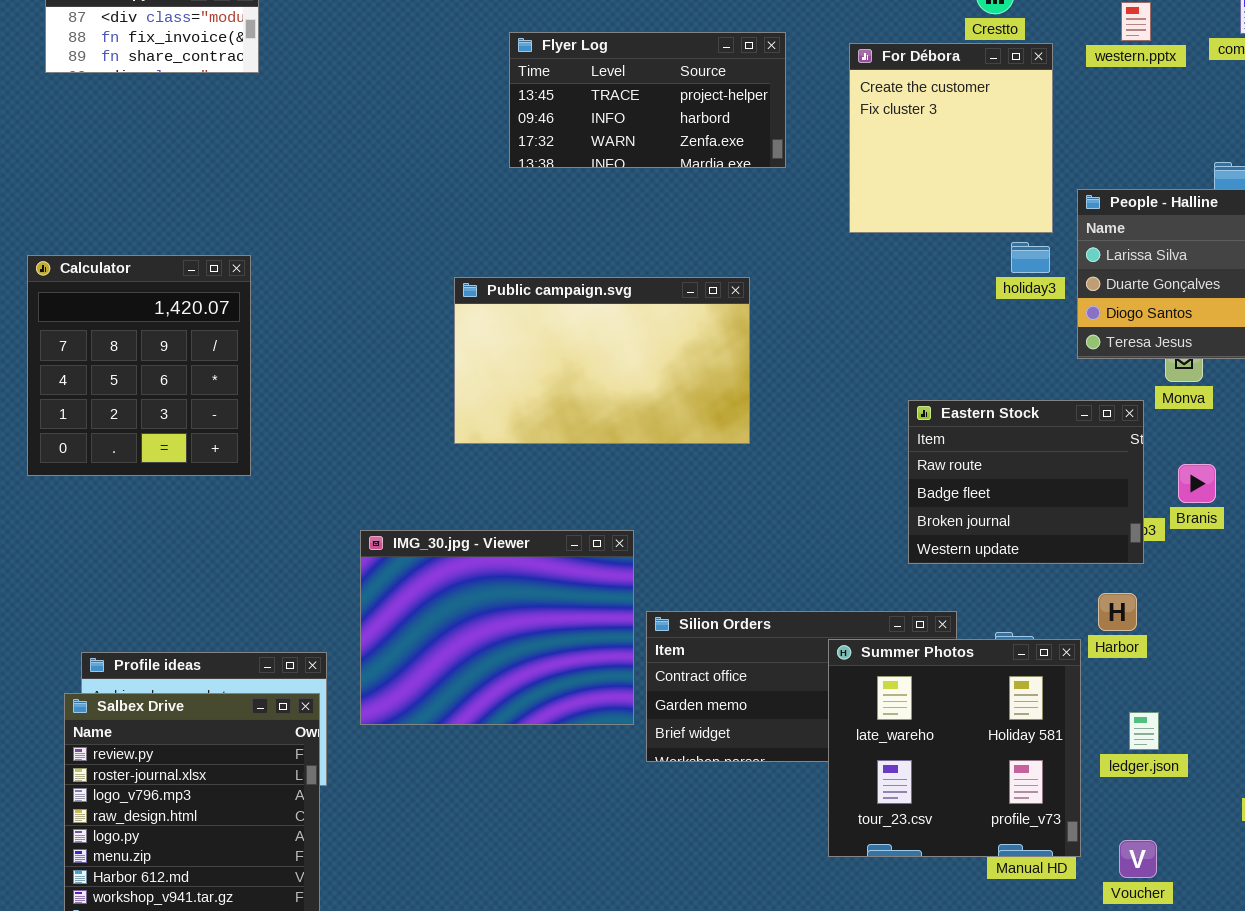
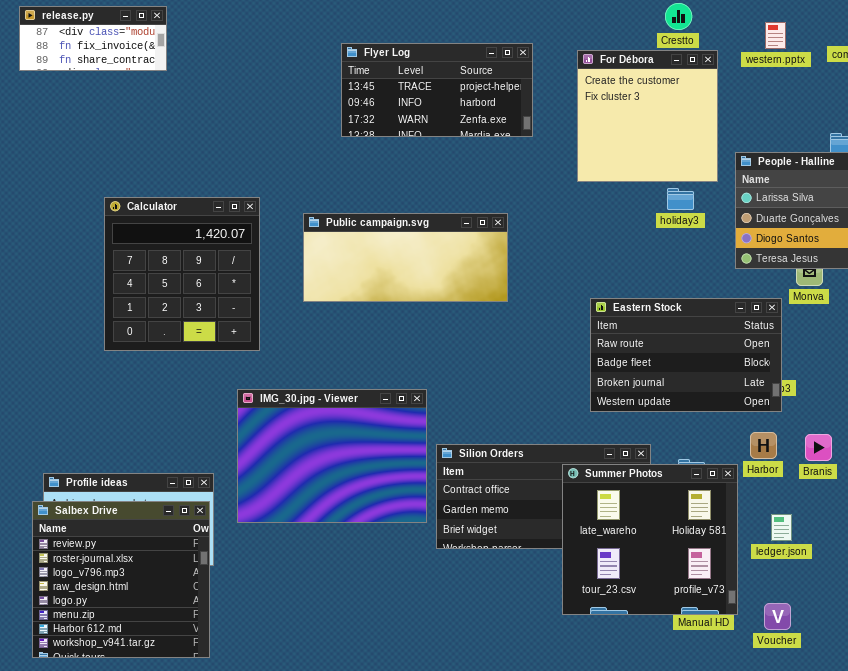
holiday3: [1011,242,1050,273] -> [667,188,694,210], moved
Calculator: [27,255,251,476] -> [104,197,260,351], moved
Public campaign.svg: [454,277,750,444] -> [303,213,508,302], resized
Eastern Stock: [908,400,1144,564] -> [590,298,782,412], resized
Branis: [1178,464,1216,503] -> [805,434,832,461], moved

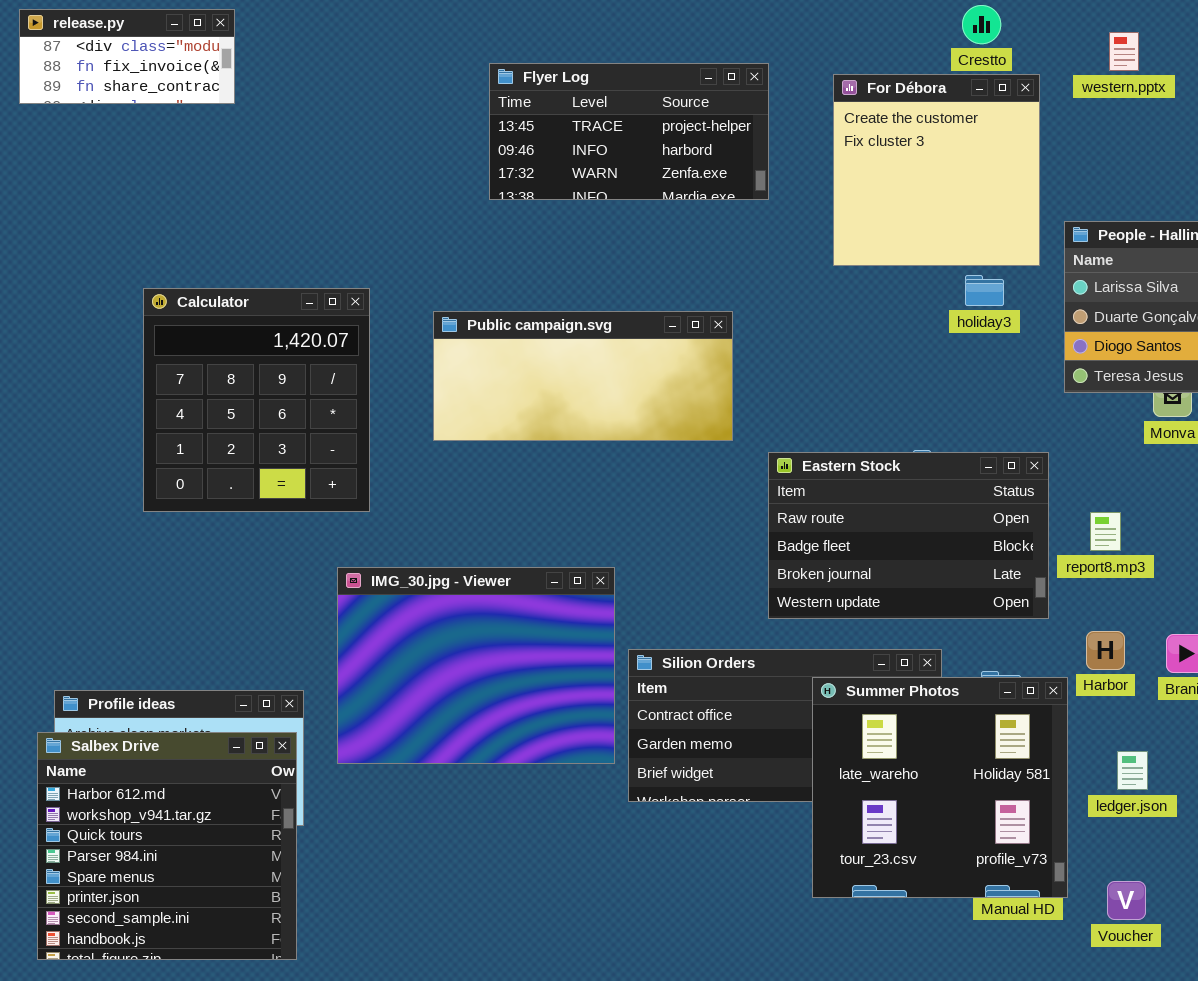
Eastern Stock: [590,298,782,412] -> [768,452,1049,619], moved
Salbex Drive: [32,501,210,658] -> [37,732,297,960], scrolled down 6 rows

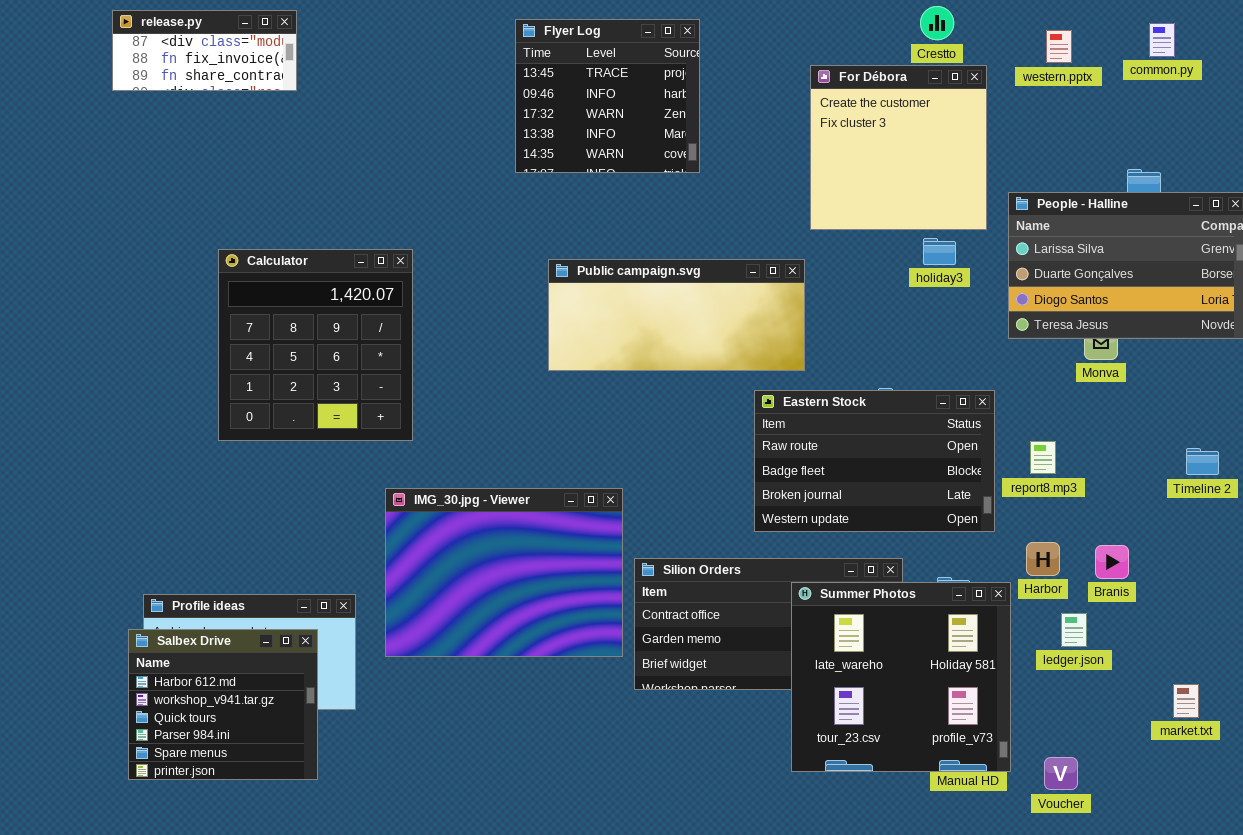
Flyer Log: [489,63,769,200] -> [515,19,700,173], resized
Public campaign.svg: [433,311,733,441] -> [548,259,805,371], moved
Salbex Drive: [37,732,297,960] -> [128,629,318,780], resized
ledger.json: [1117,751,1148,790] -> [1061,613,1087,647], moved

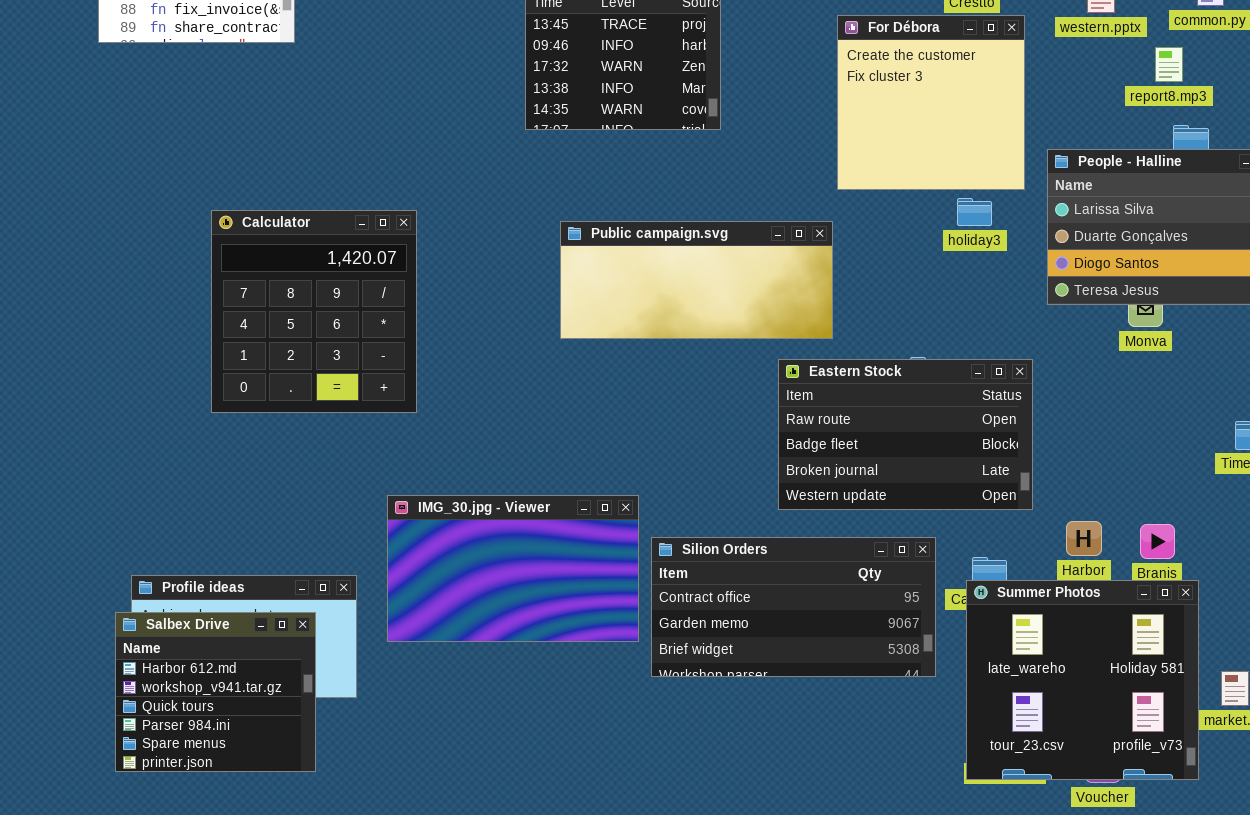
report8.mp3: [1030,441,1056,474] -> [1155,47,1183,82], moved
IMG_30.jpg - Viewer: [385,488,623,657] -> [387,495,639,642], resized
Summer Photos: [791,582,1011,772] -> [966,580,1199,780], moved

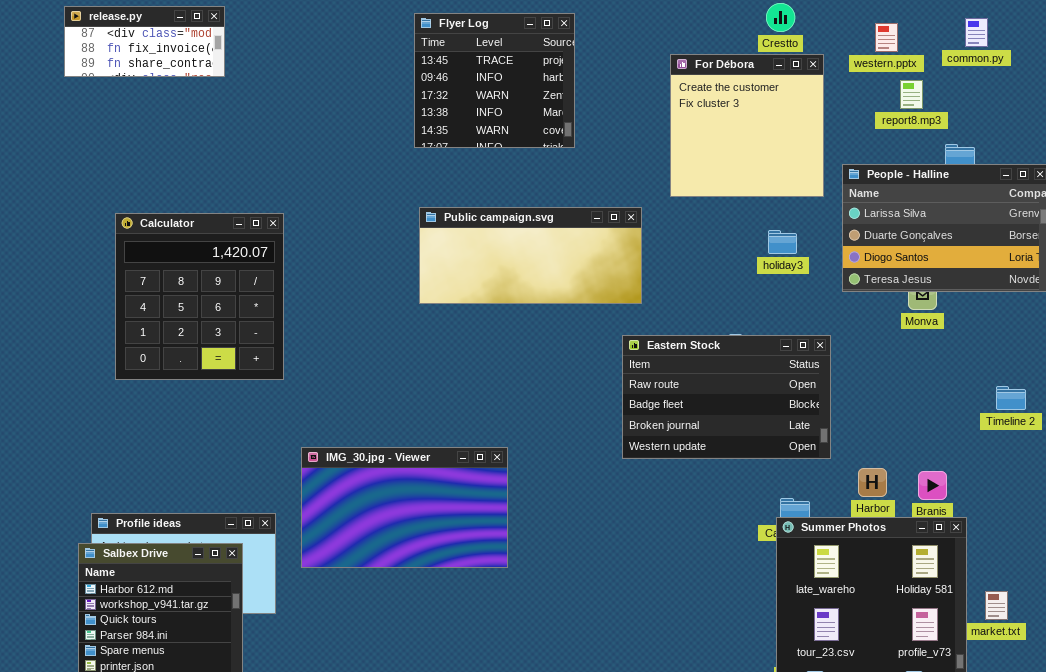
report8.mp3: [1155,47,1183,82] -> [900,80,923,109], moved
holiday3: [957,198,992,226] -> [768,230,797,254], moved
Calculator: [211,210,417,413] -> [115,213,284,380], moved
Public campaign.svg: [560,221,833,339] -> [419,207,642,304], moved
Silion Orders: [651,537,936,677] -> none, closed

